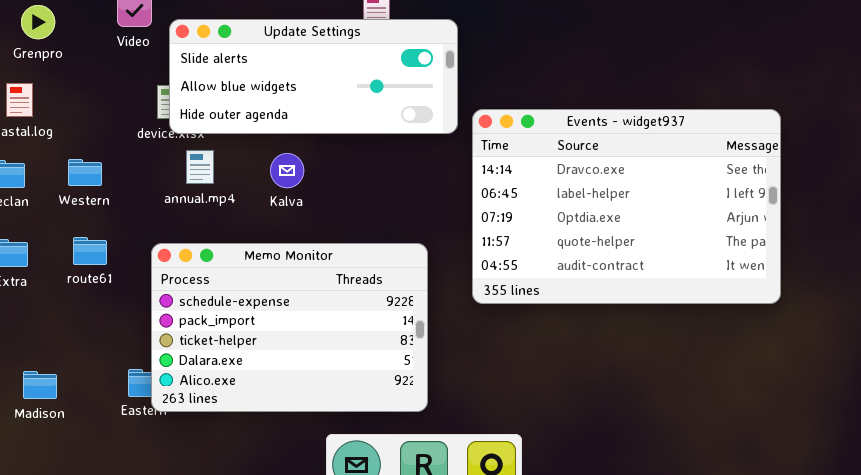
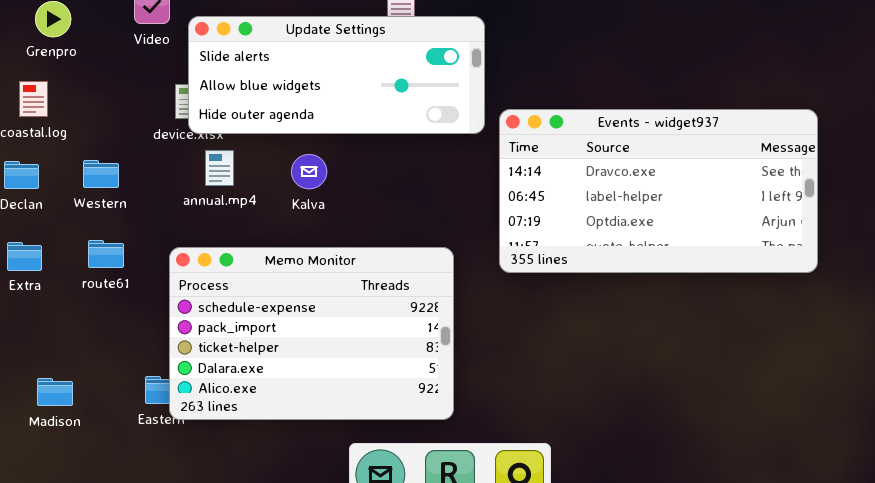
Events - widget937: [472,109,781,304] -> [499,109,818,273], resized

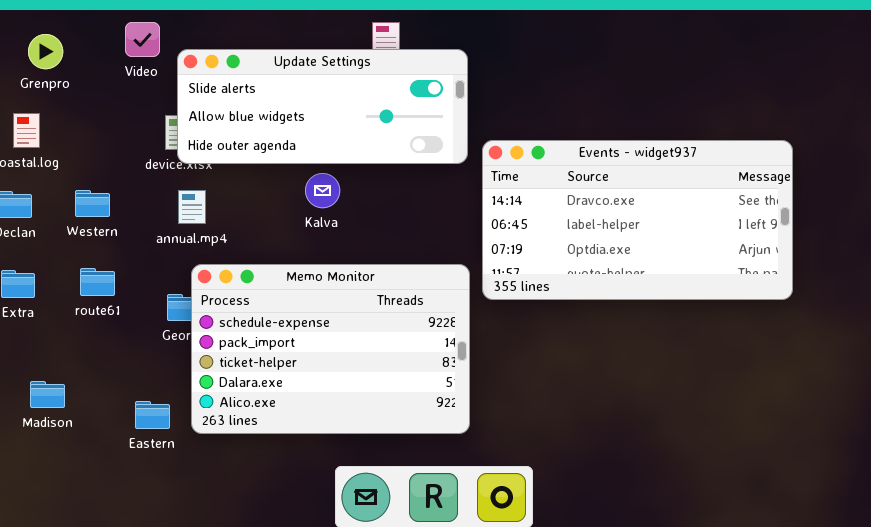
annual.mp4: [205,150,234,186] -> [178,190,206,224], moved
Kalva: [291,154,327,189] -> [305,173,340,208], moved
Memo Monitor: [169,247,454,420] -> [191,264,470,434], moved
Madison: [37,378,73,406] -> [30,381,65,408], moved

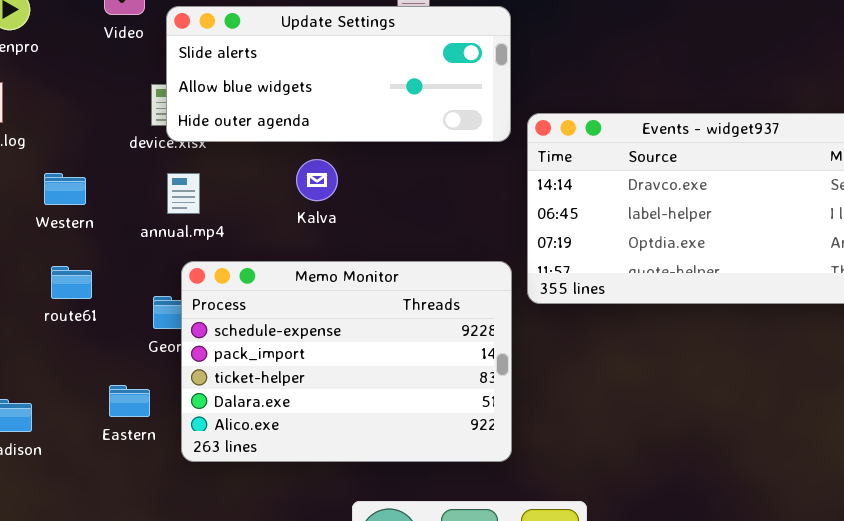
Kalva: [305,173,340,208] -> [296,159,338,201], moved
Eastern: [135,401,170,429] -> [109,385,150,417], moved

